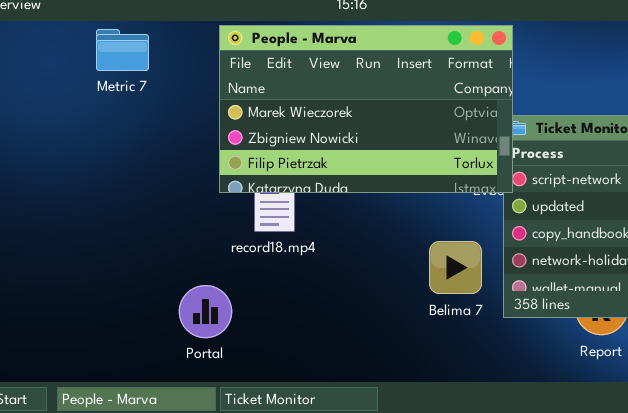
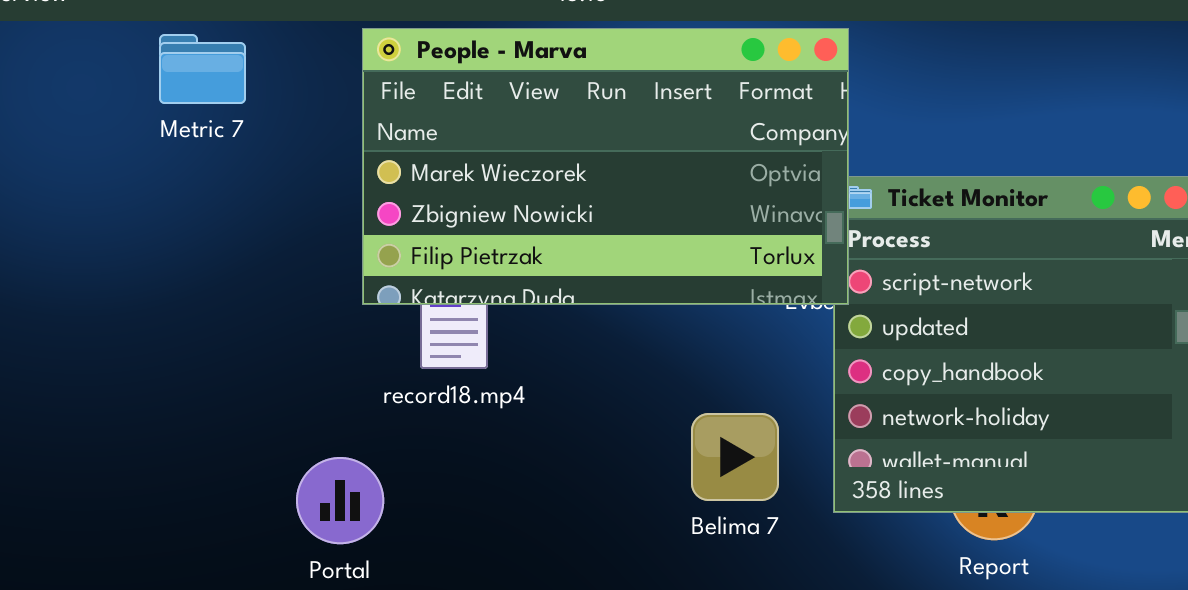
Belima 7: [429,241,482,294] -> [691,413,779,501], moved

